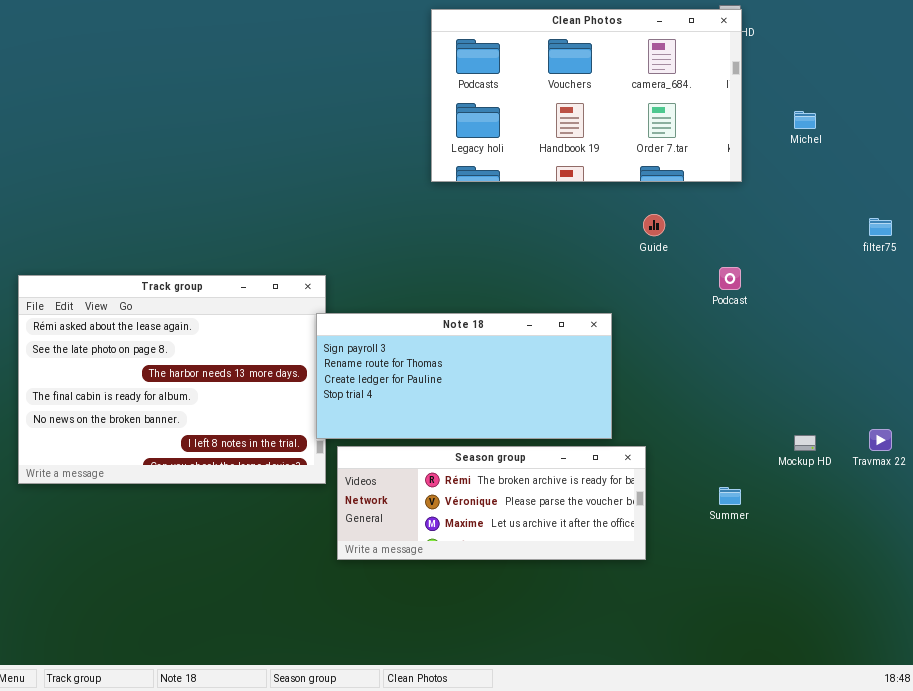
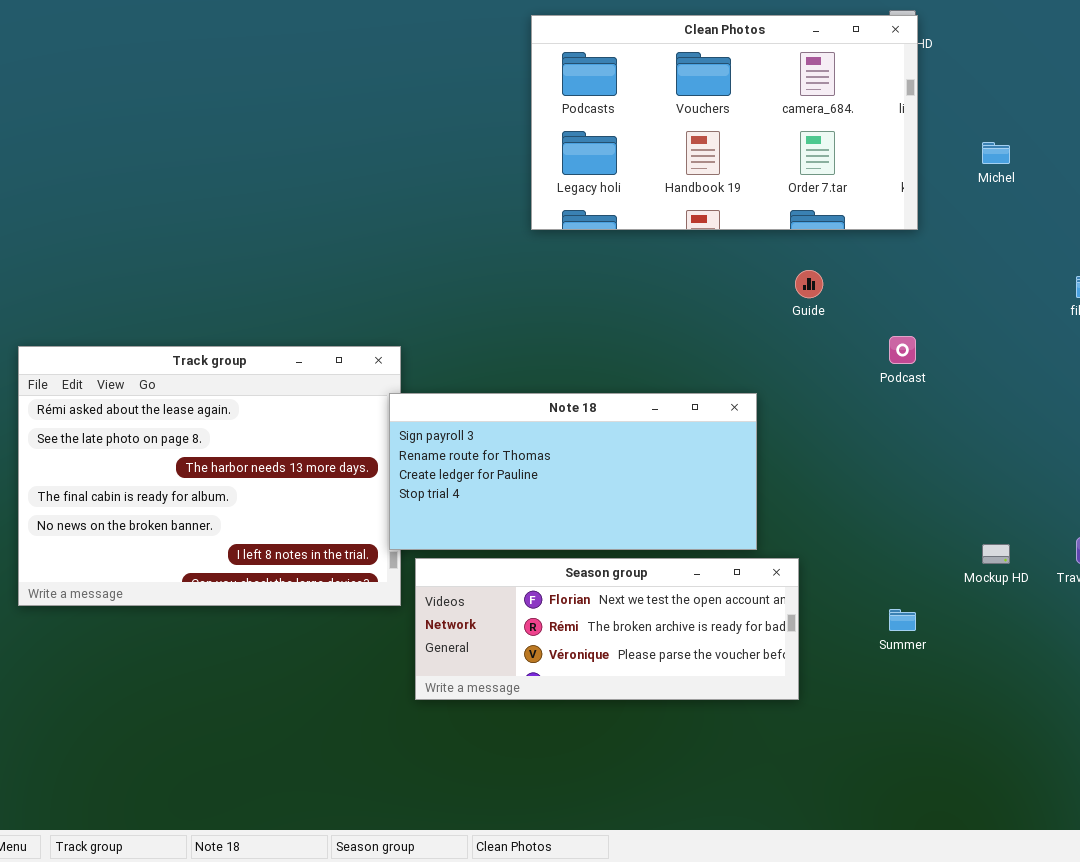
Season group: [337,446,646,560] -> [415,558,799,700], scrolled up 1 row

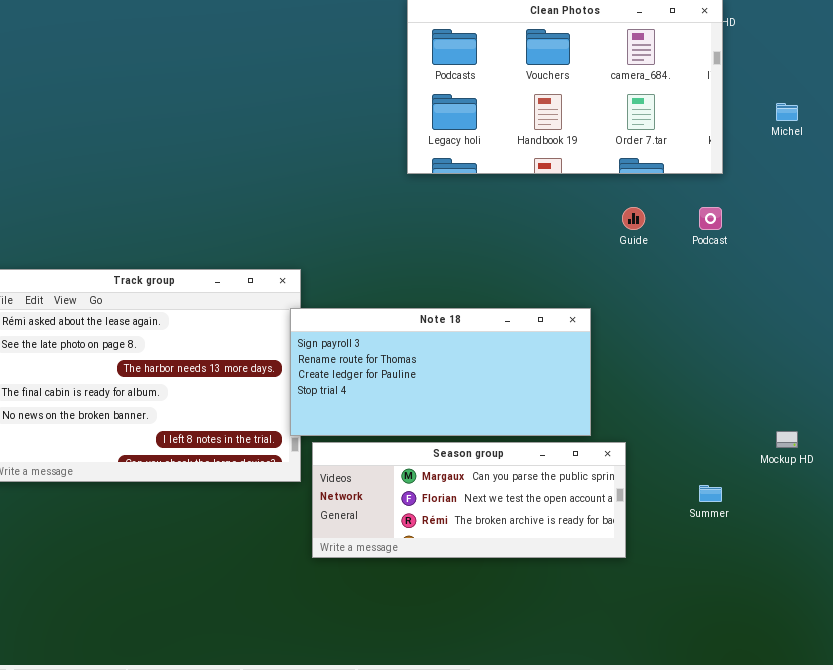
Podcast: [889,336,916,364] -> [699,207,722,230], moved
Season group: [415,558,799,700] -> [312,442,626,558], scrolled up 1 row

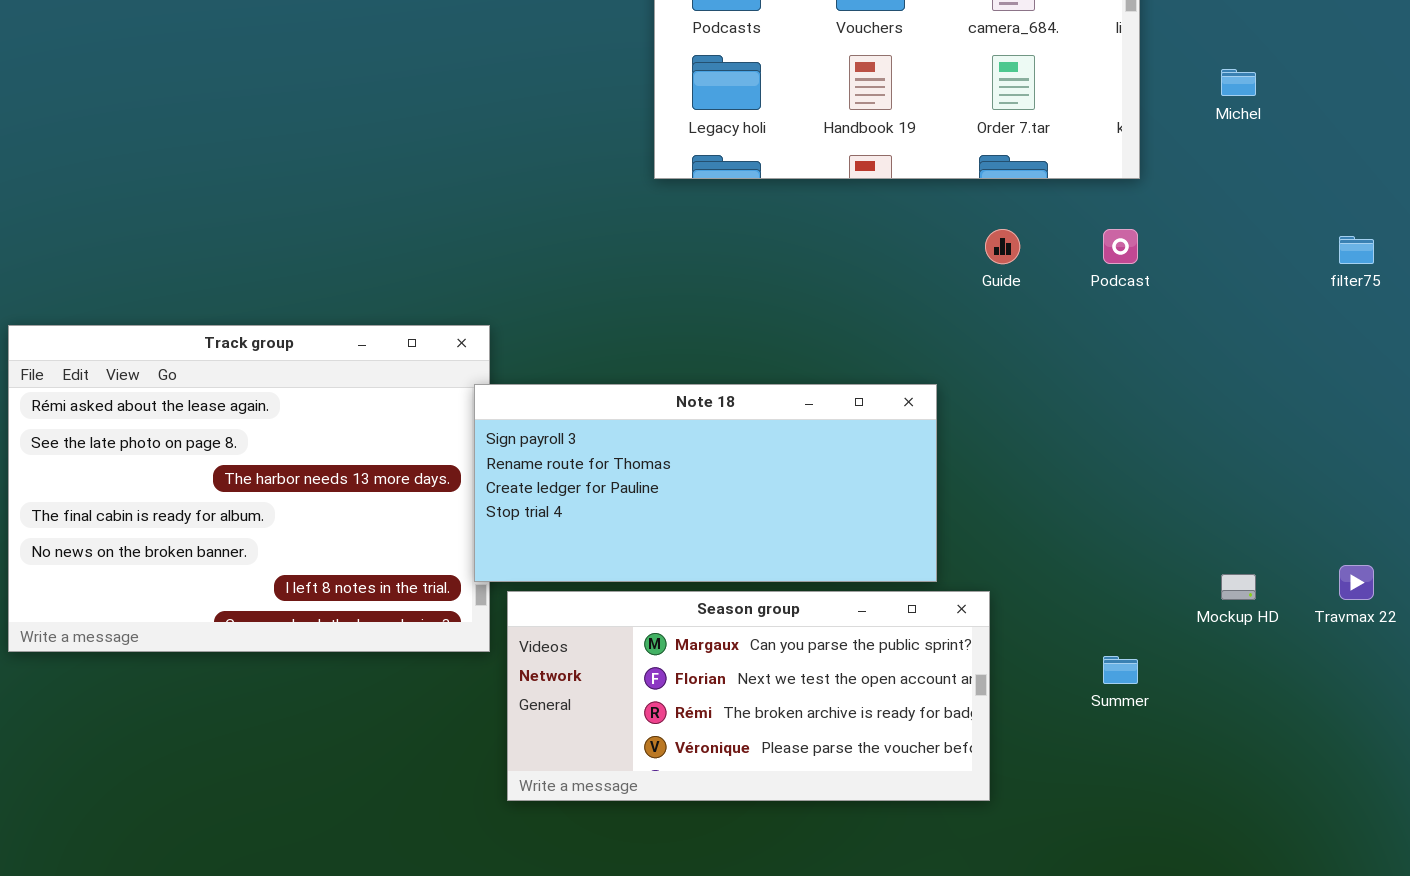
Season group: [312,442,626,558] -> [507,591,990,801], resized

